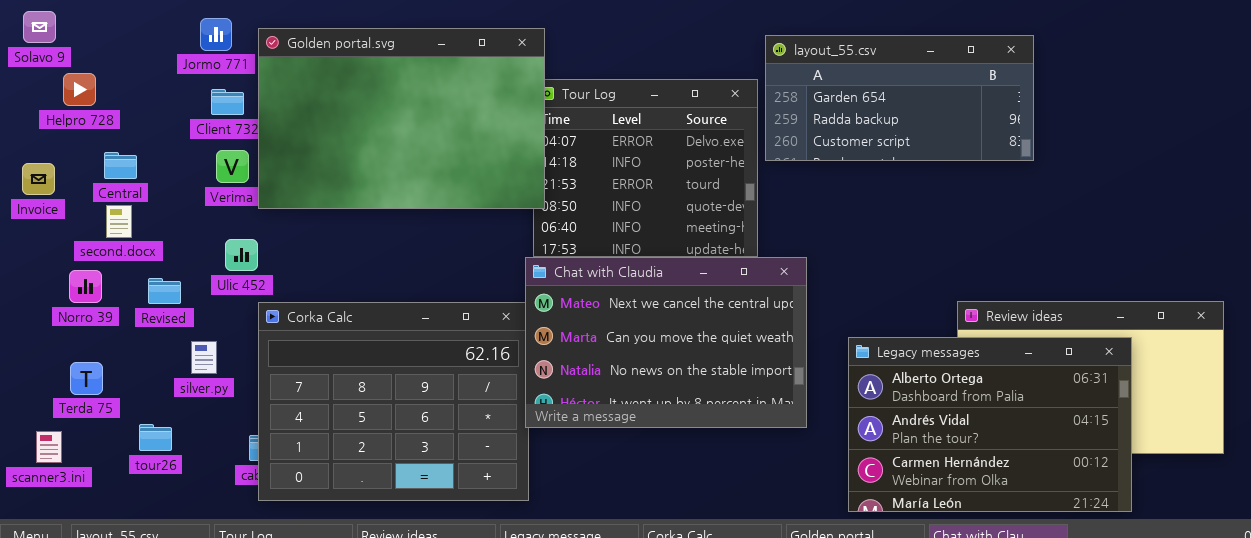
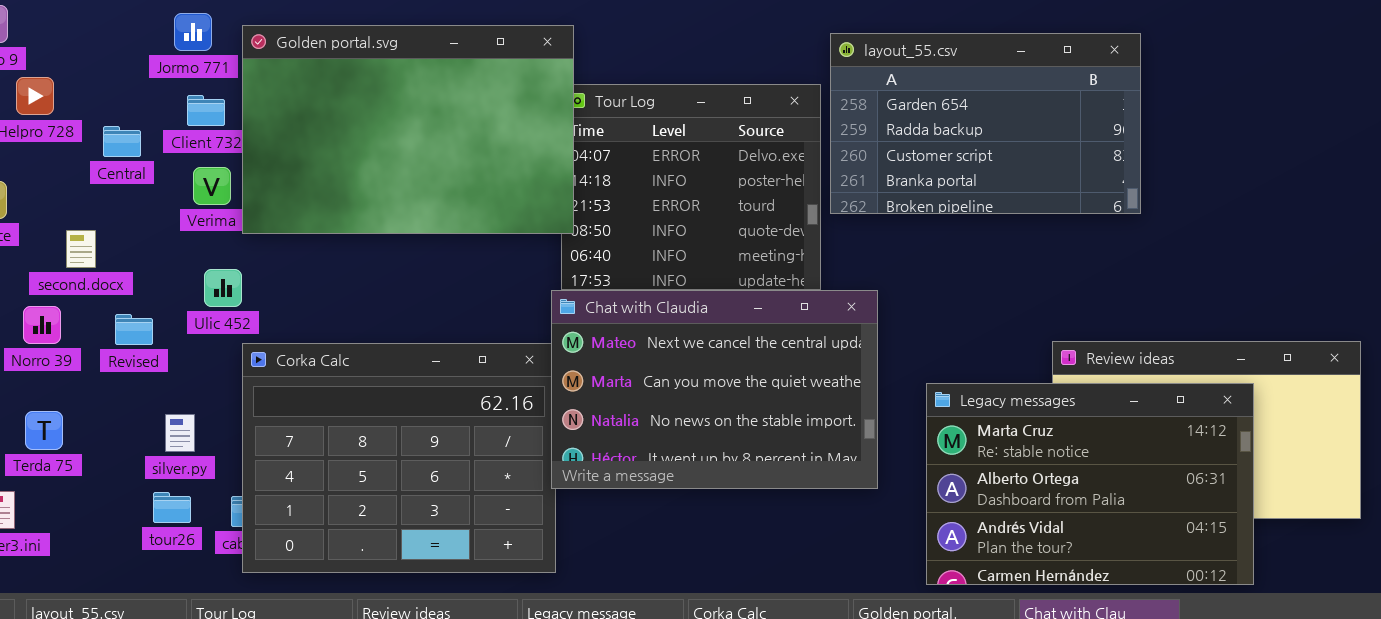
layout_55.csv: [765,35,1034,161] -> [830,33,1141,214], resized
Central: [104,152,137,179] -> [103,126,141,157], moved
Legacy messages: [848,337,1132,512] -> [926,383,1254,585], scrolled up 1 row
silver.py: [191,341,217,374] -> [165,414,195,452], moved
tour26: [139,424,172,451] -> [153,492,191,523], moved

